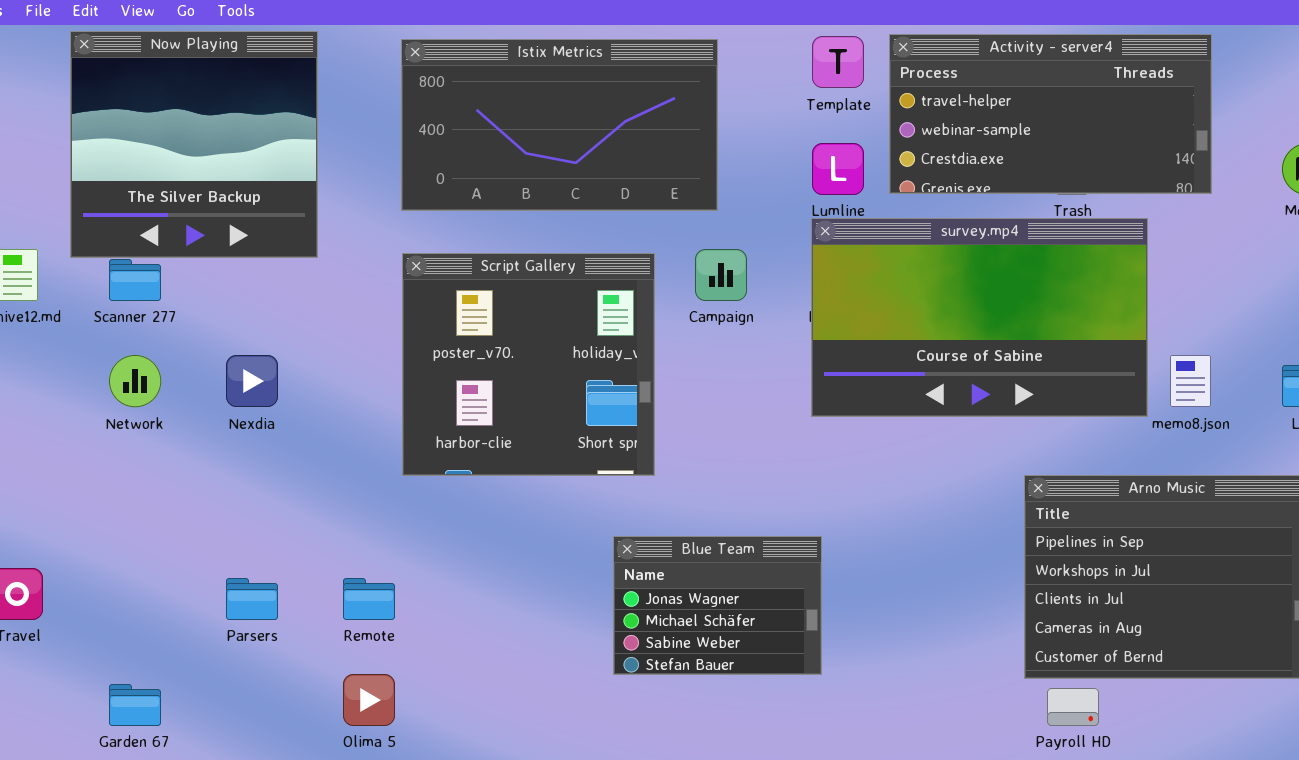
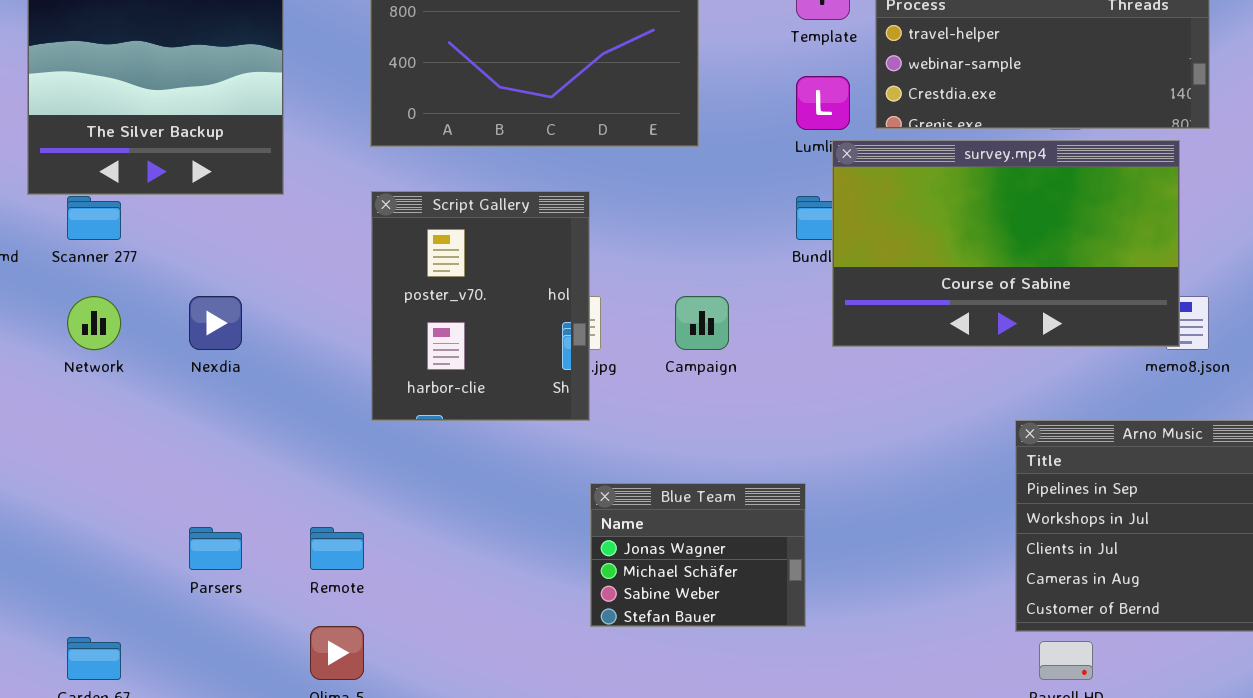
survey.mp4: [811,218,1148,417] -> [832,140,1180,347], moved
Campaign: [695,249,747,301] -> [675,296,729,350], moved
Script Gallery: [402,253,655,476] -> [371,191,590,421], resized

